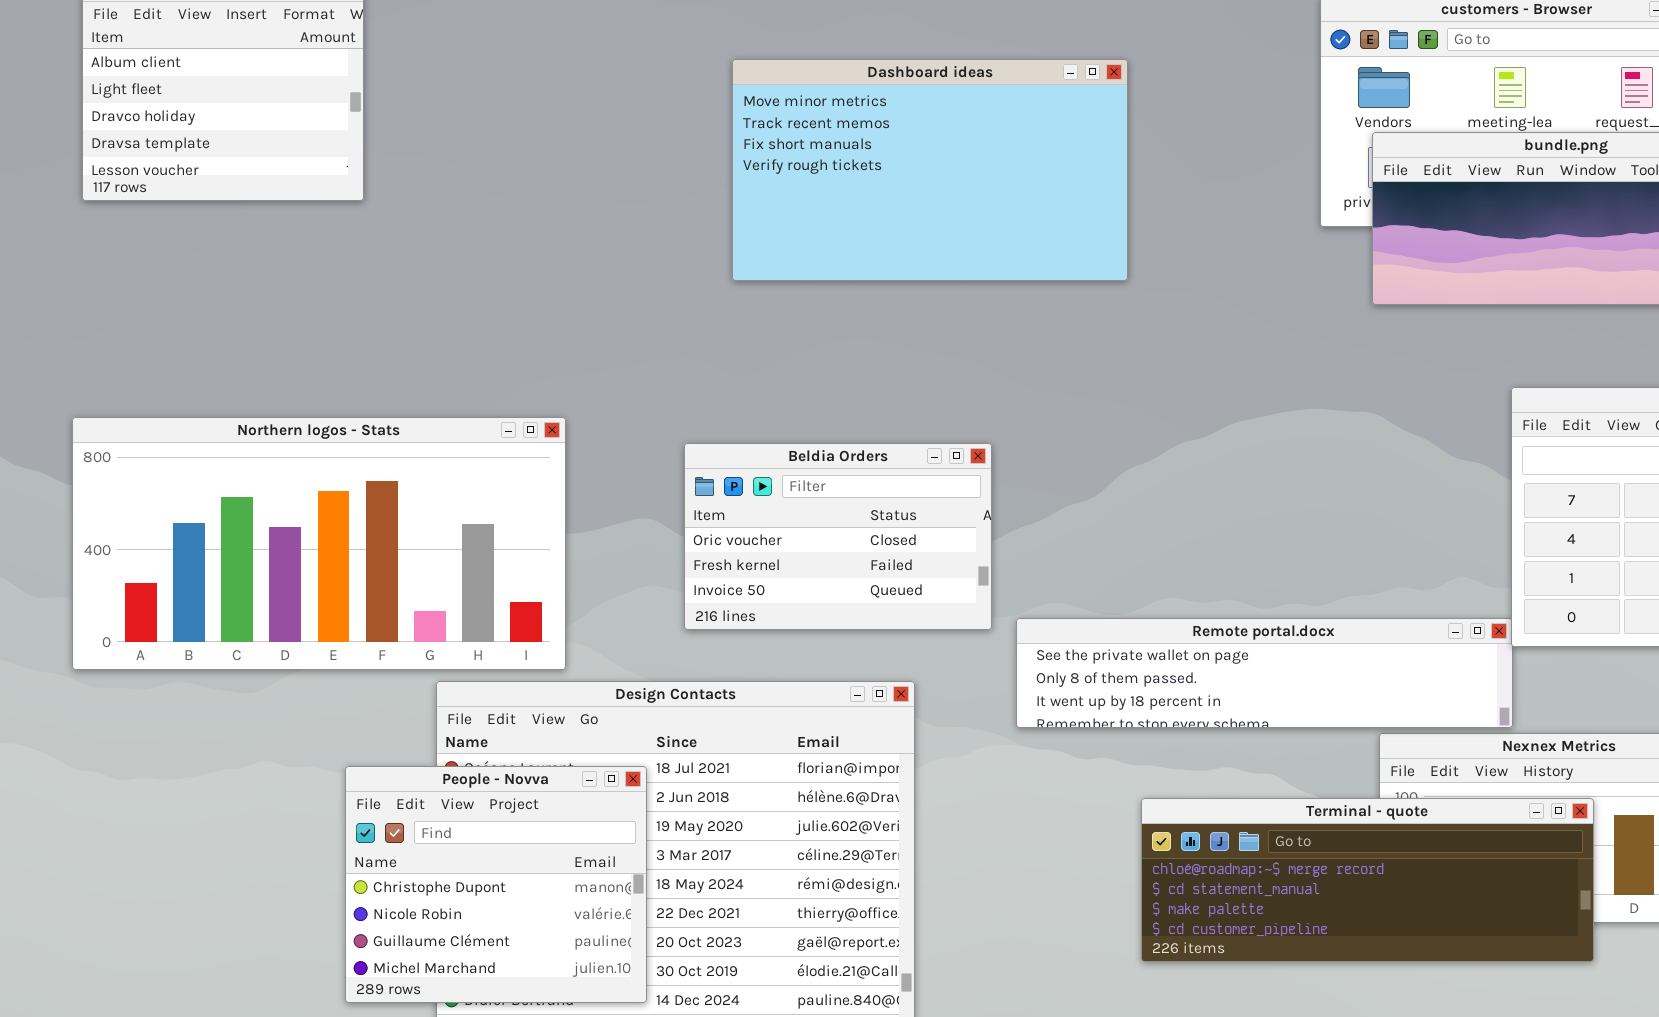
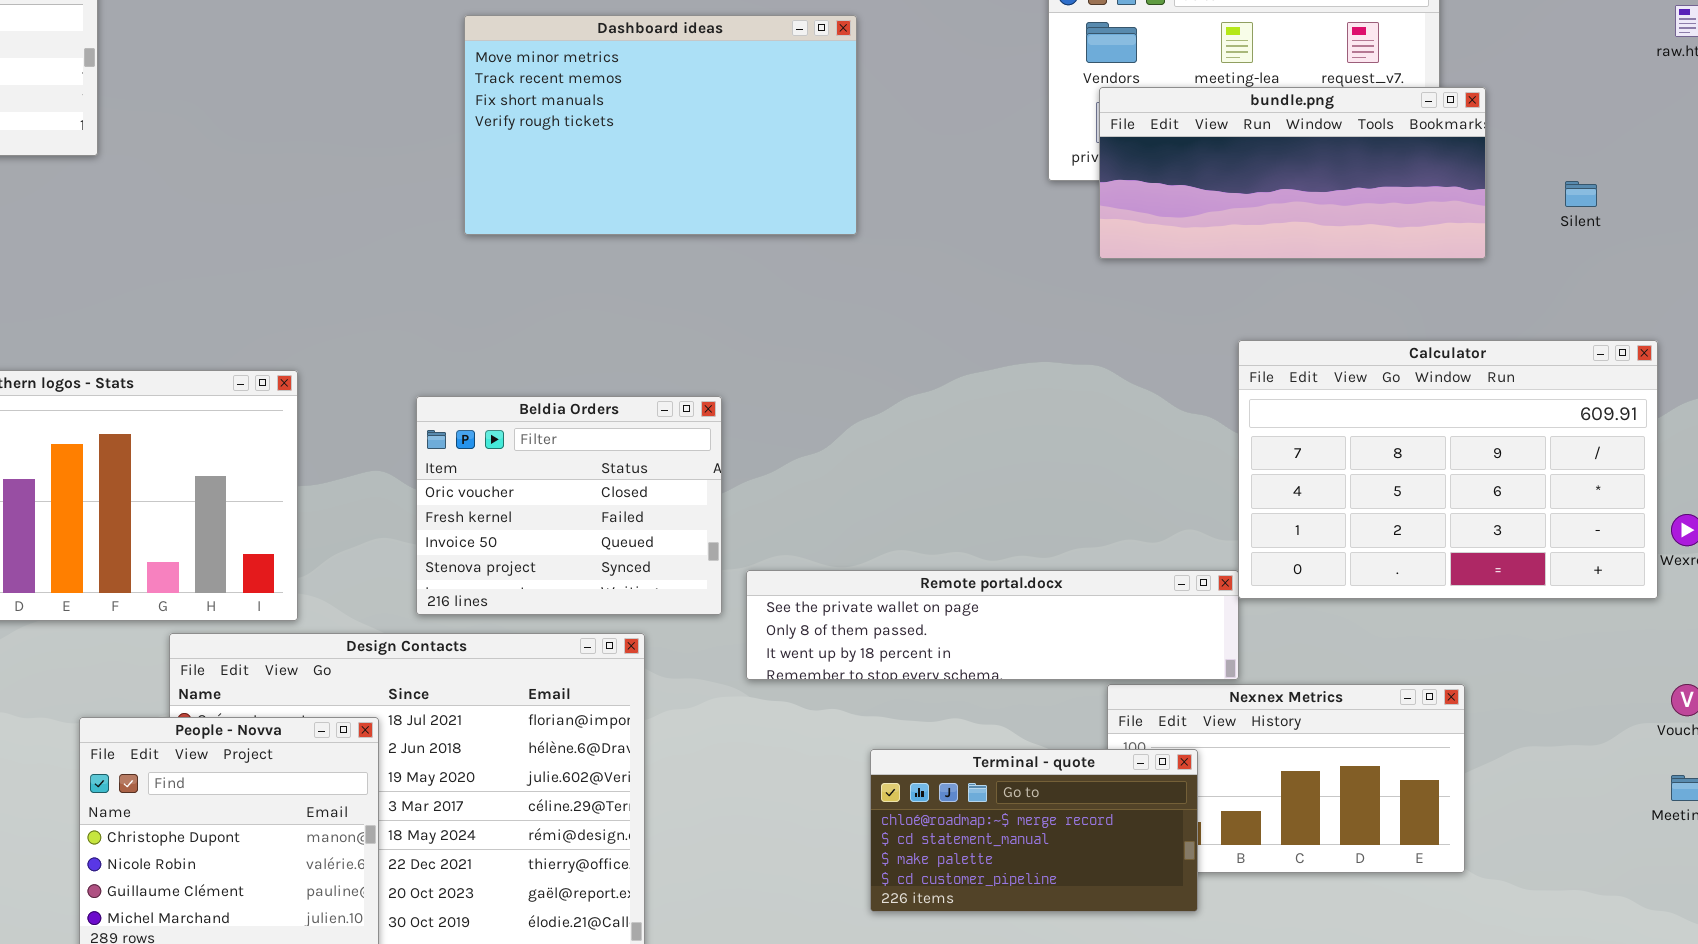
Beldia Orders: [684,443,992,630] -> [416,396,722,615], resized
Terminal - quote: [1141,798,1594,962] -> [870,749,1198,912], resized

